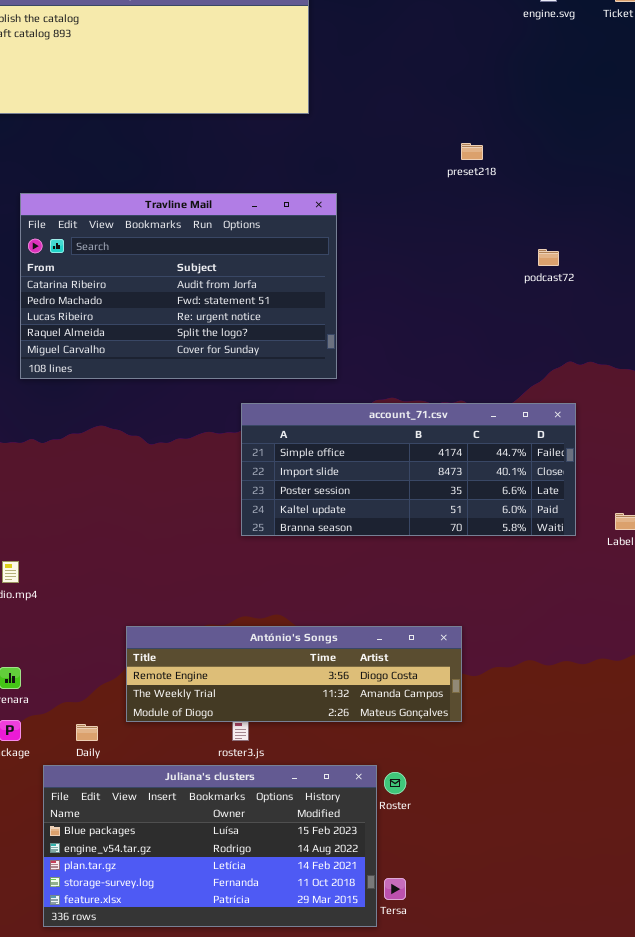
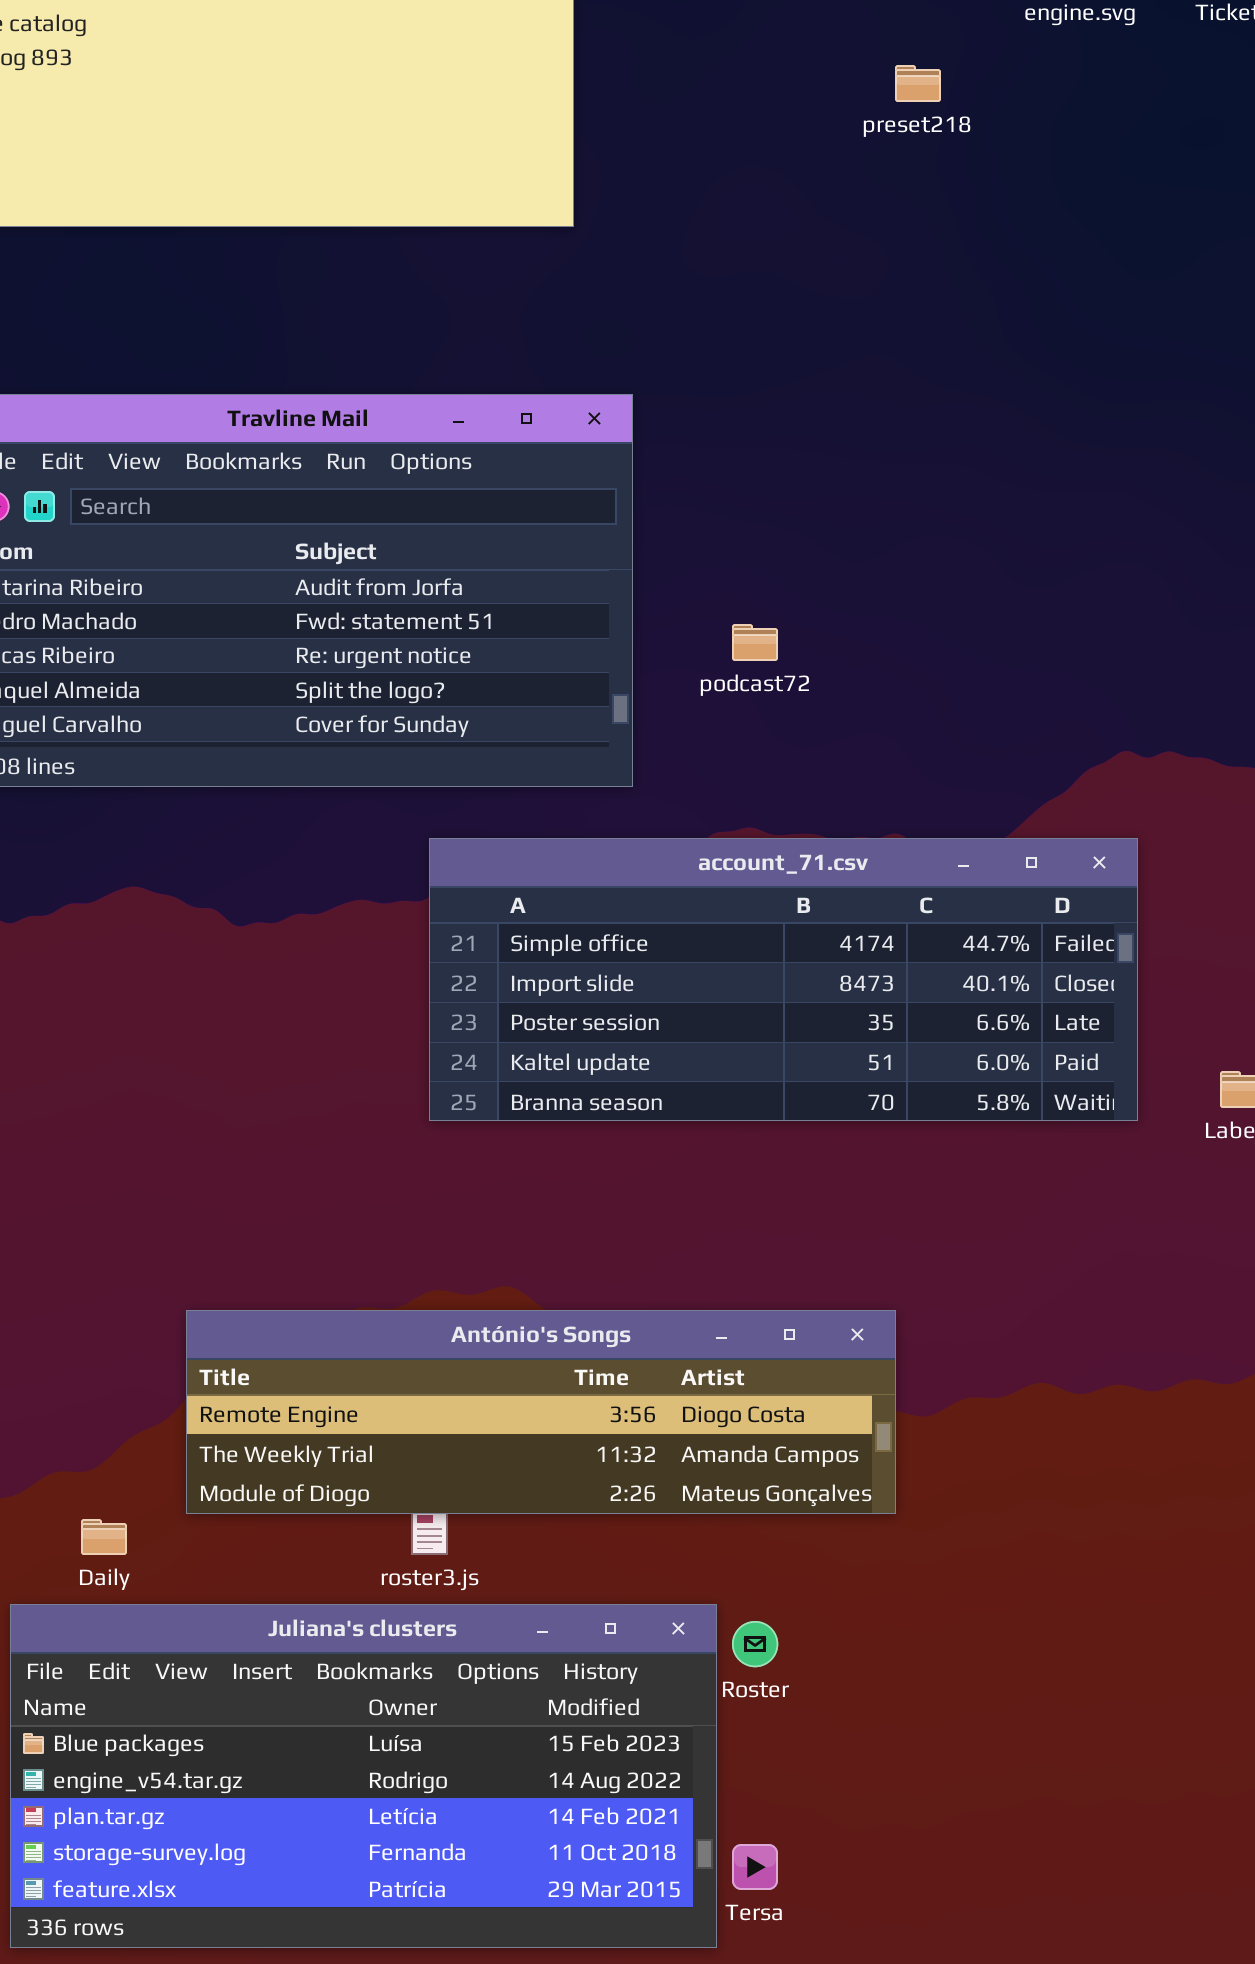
preset218: [461,143,483,160] -> [895,65,941,102], moved
podcast72: [538,249,559,266] -> [732,624,778,661], moved

